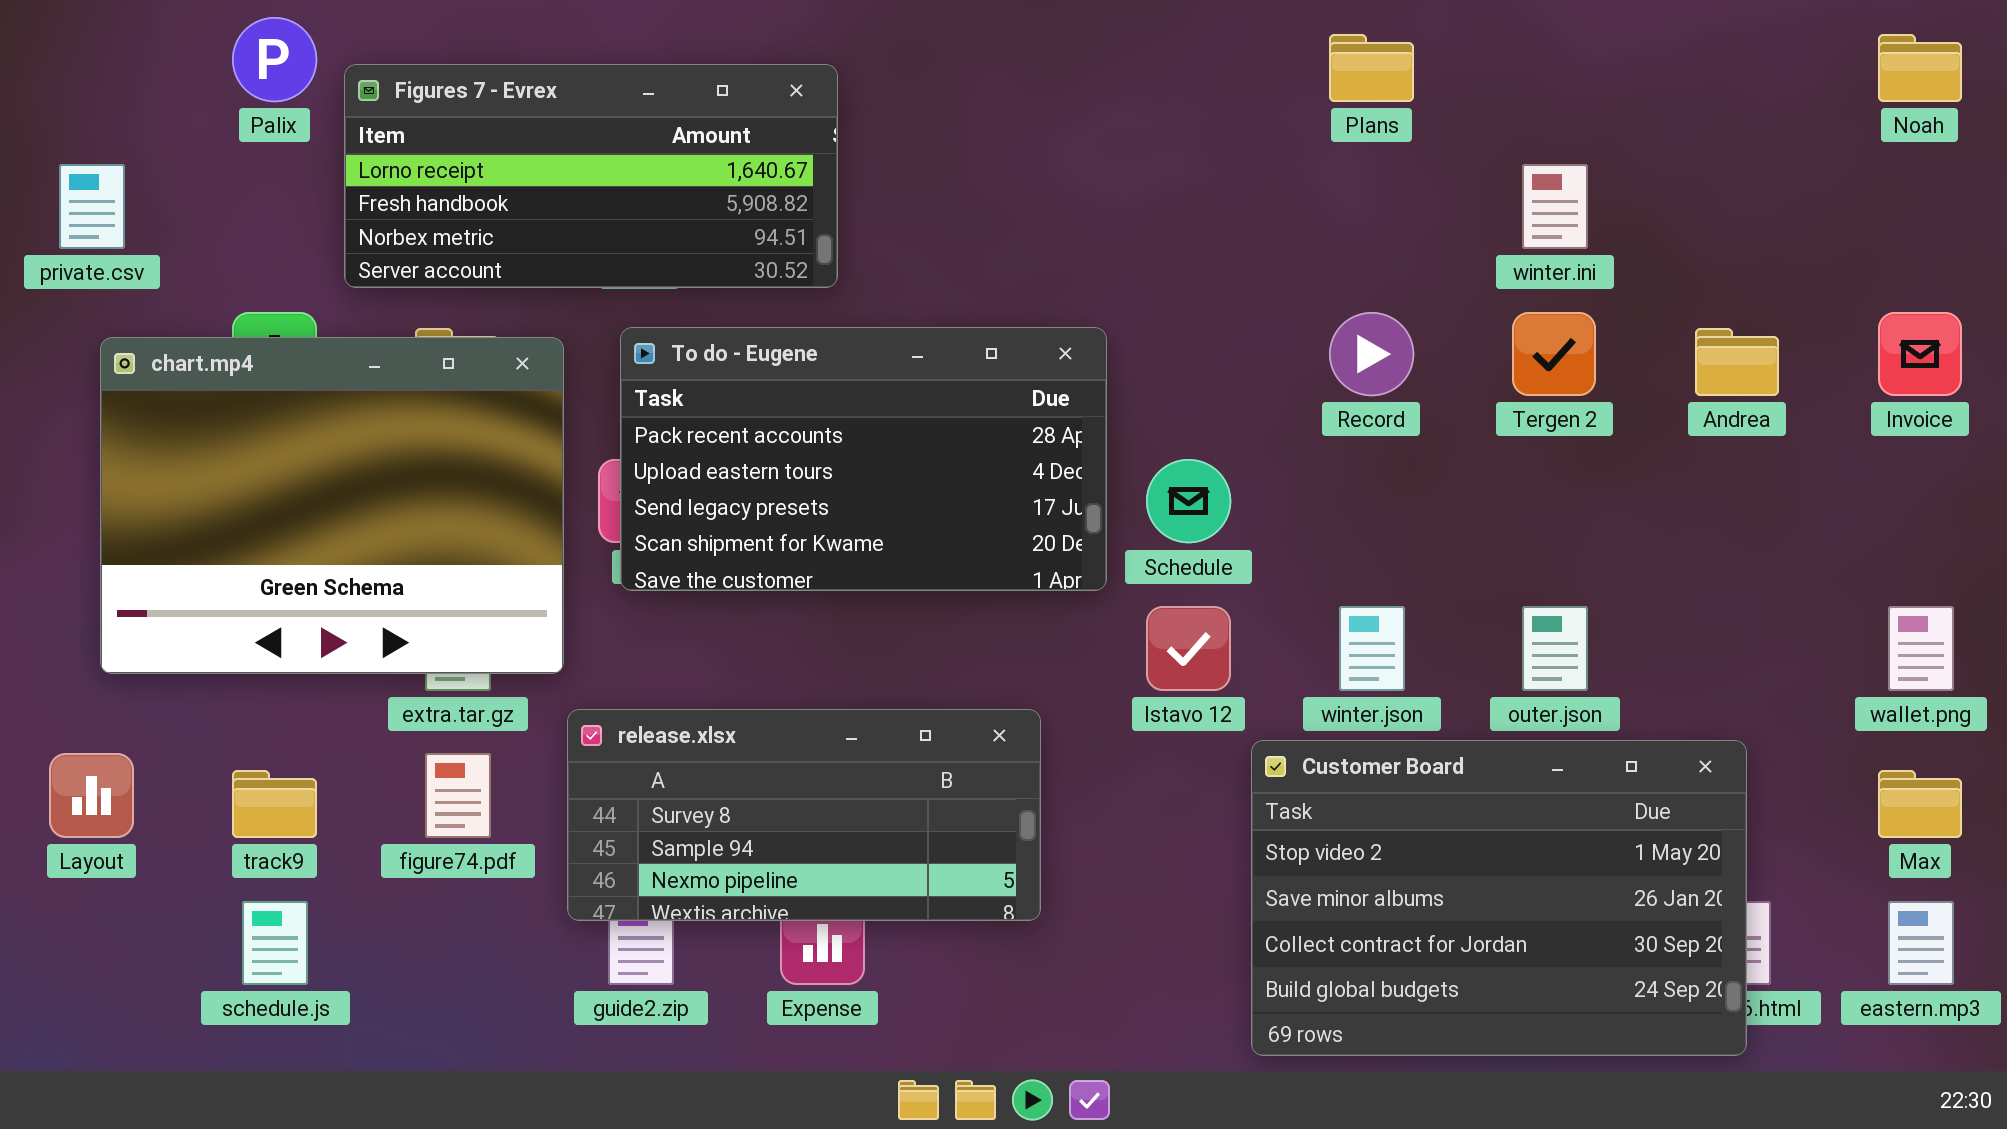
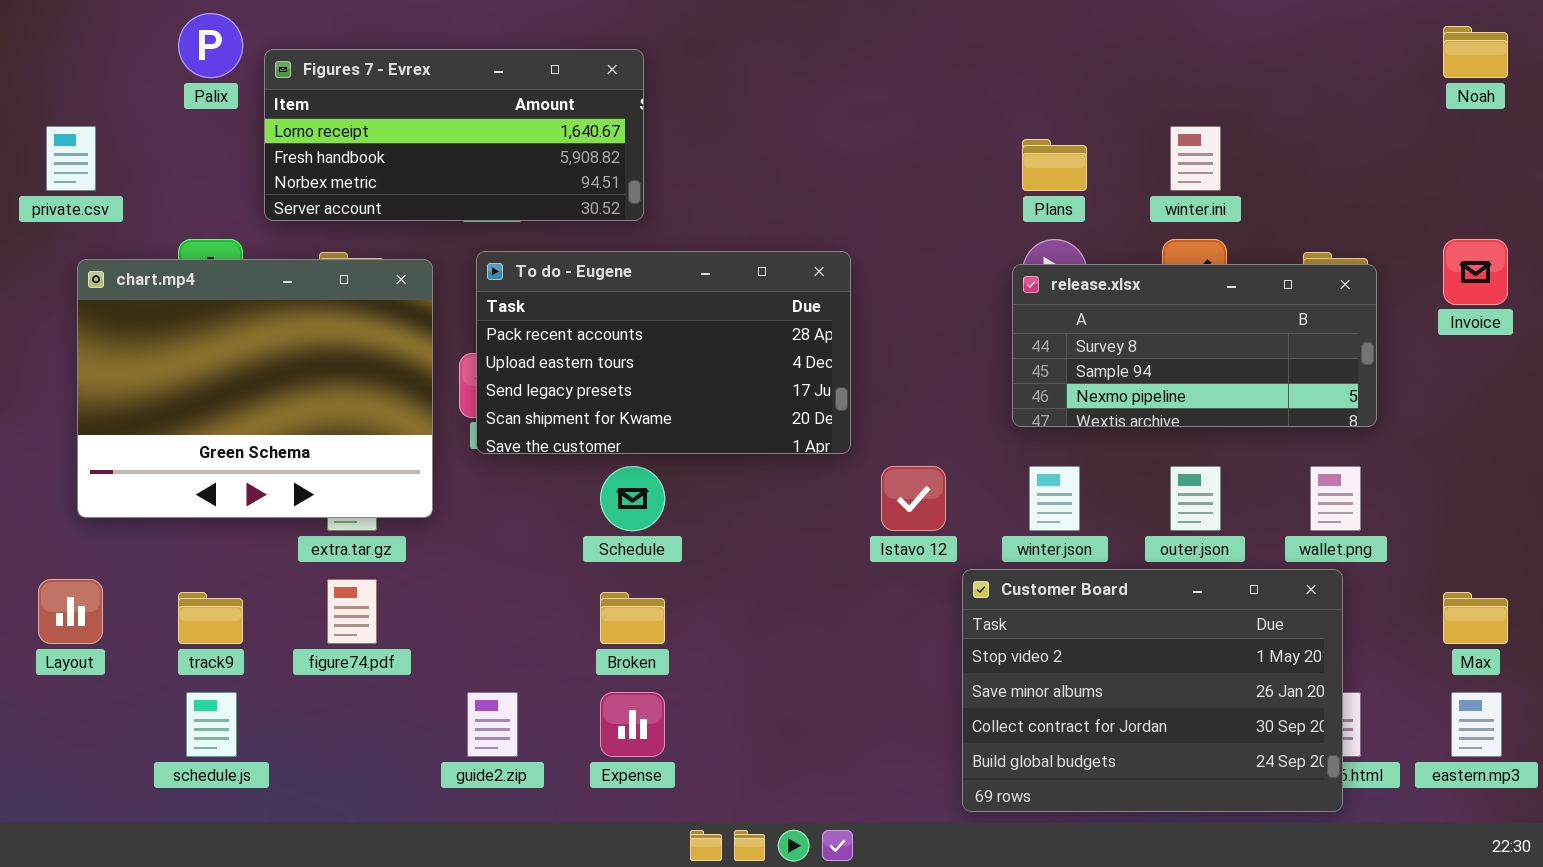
Plans: [1329,34,1414,102] -> [1022,139,1087,191], moved
Schedule: [1146,459,1231,543] -> [600,466,665,531], moved
wallet.png: [1888,606,1954,691] -> [1310,466,1361,531], moved
release.xlsx: [567,709,1041,921] -> [1012,264,1377,427], moved

